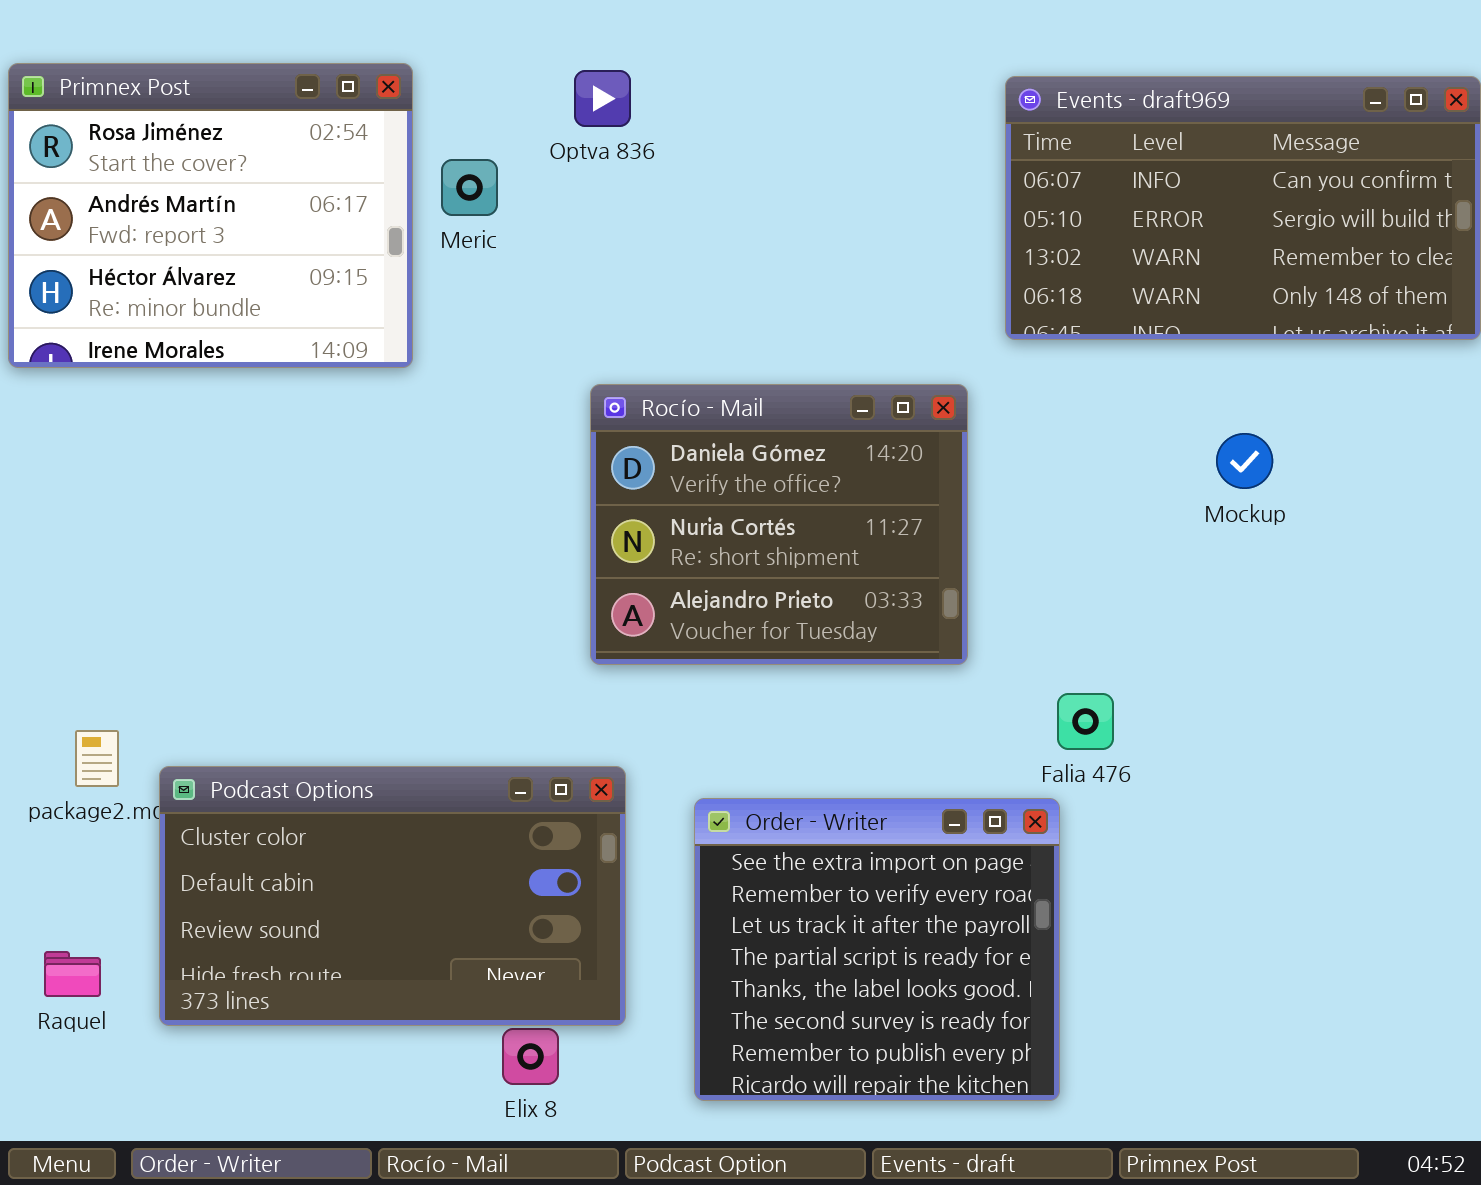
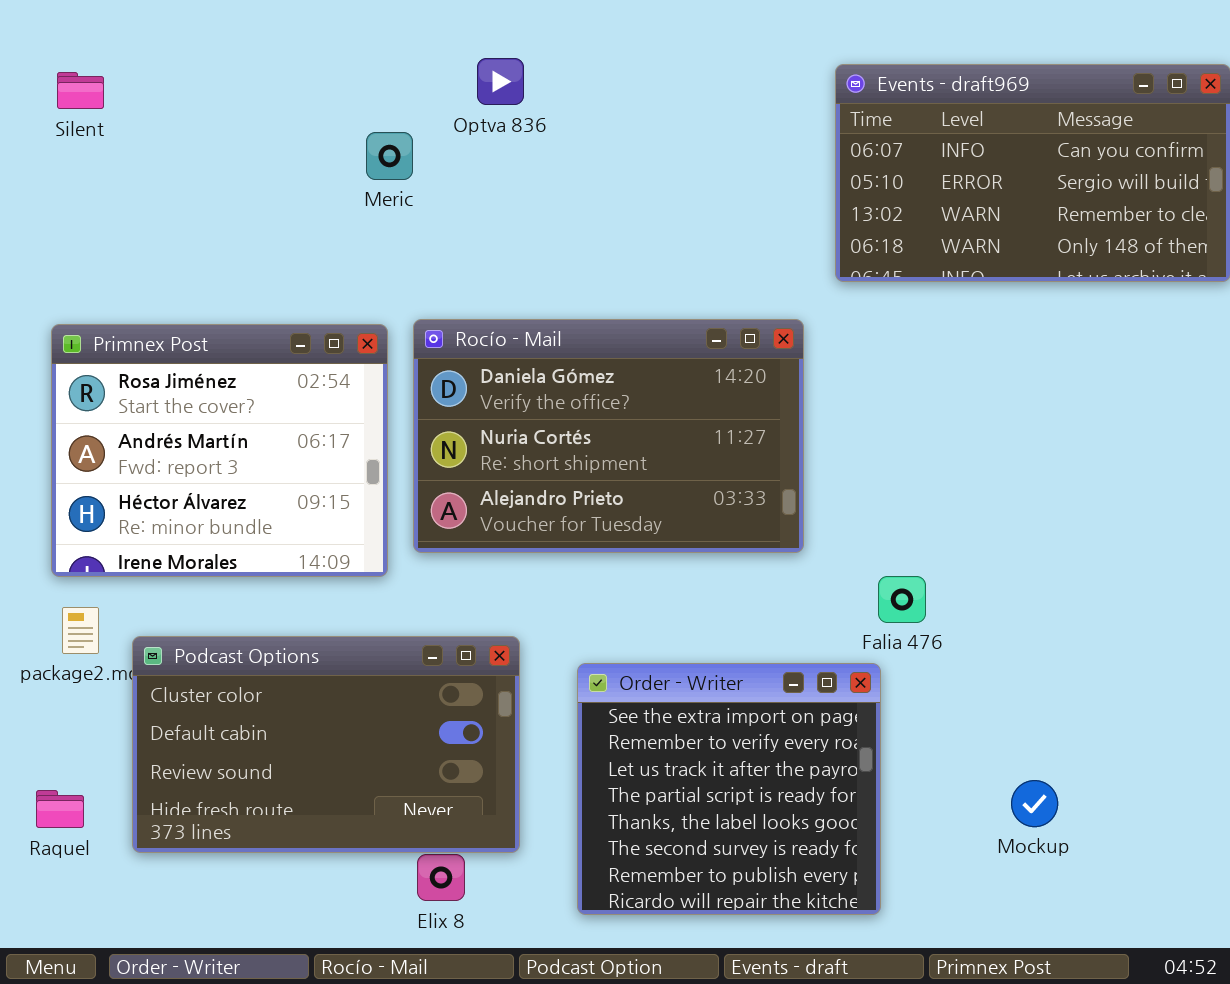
Primnex Post: [8,63,413,368] -> [51,324,388,577], moved
Rocío - Mail: [590,384,968,665] -> [413,319,804,553], resized
Mockup: [1216,433,1273,489] -> [1011,780,1058,827], moved

